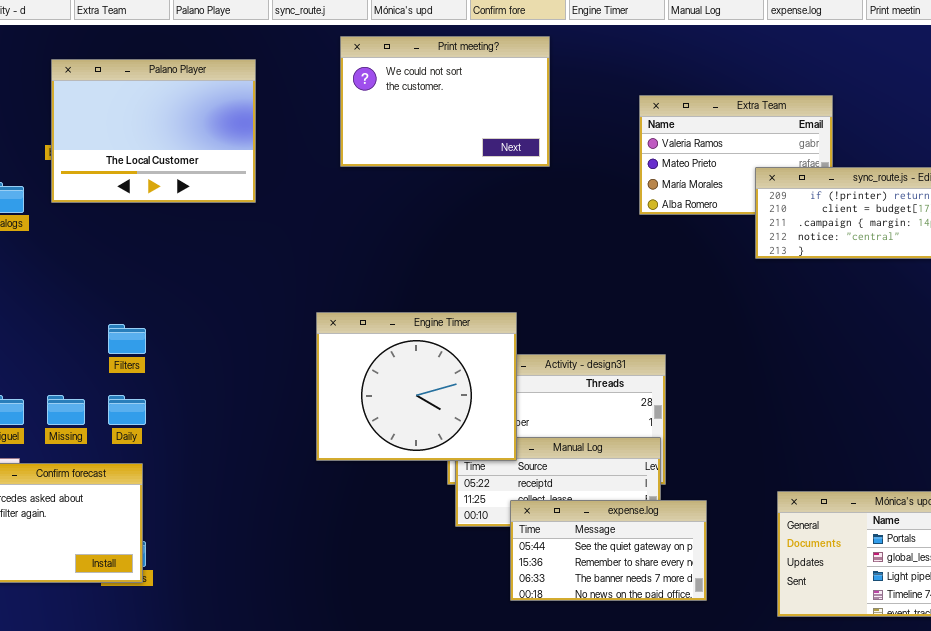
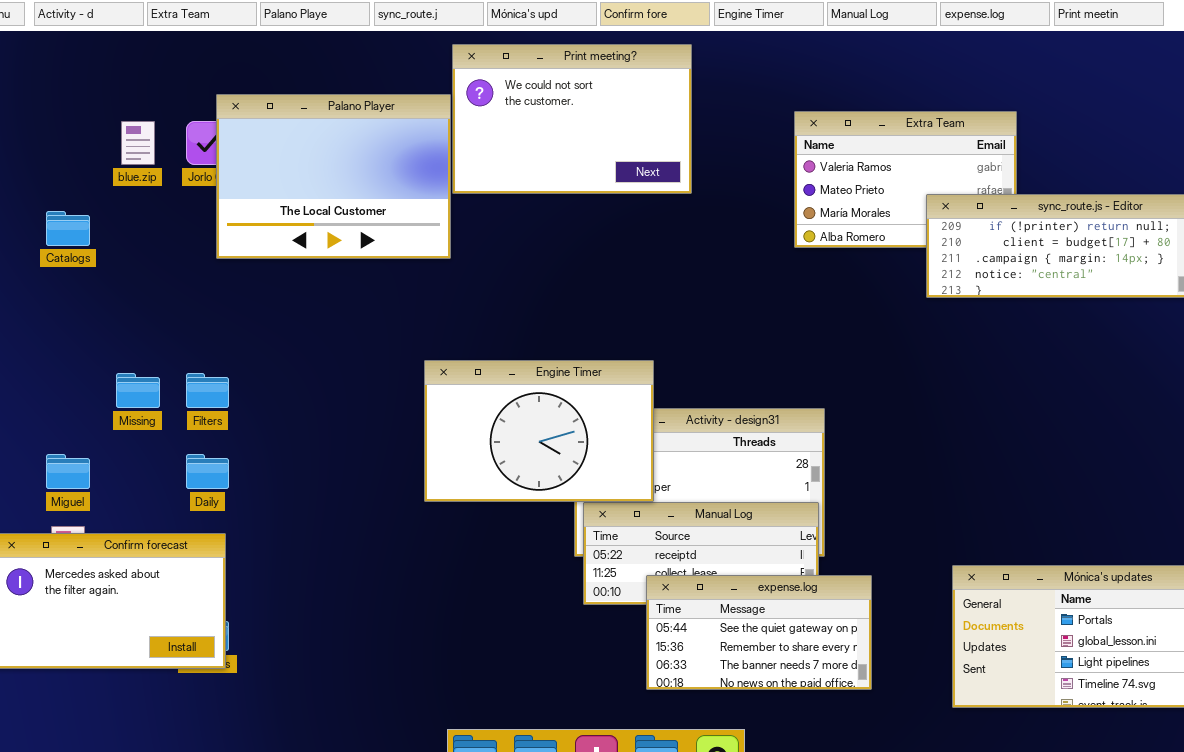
Palano Player: [51,59,256,203] -> [216,94,451,259], moved
Engine Timer: [316,312,517,461] -> [424,360,654,502], resized
Missing: [47,395,85,425] -> [116,373,160,408], moved

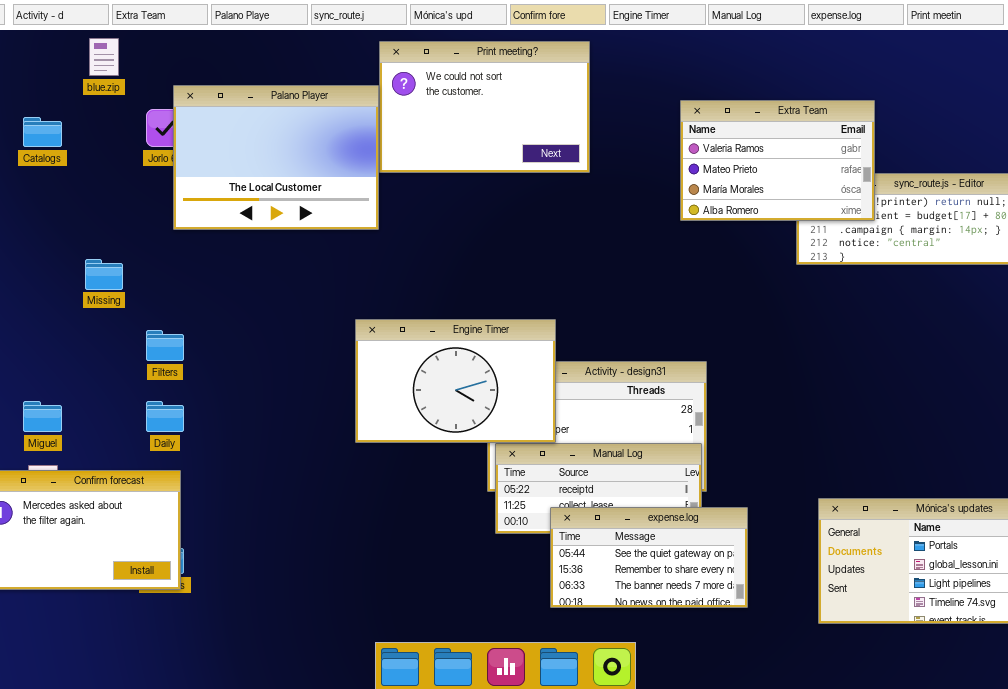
Extra Team: [794,111,1017,248] -> [680,100,875,221], raised
blue.zip: [121,121,155,165] -> [89,38,119,76], moved
Catalogs: [46,211,90,246] -> [23,117,62,147], moved
Missing: [116,373,160,408] -> [85,259,123,290], moved

